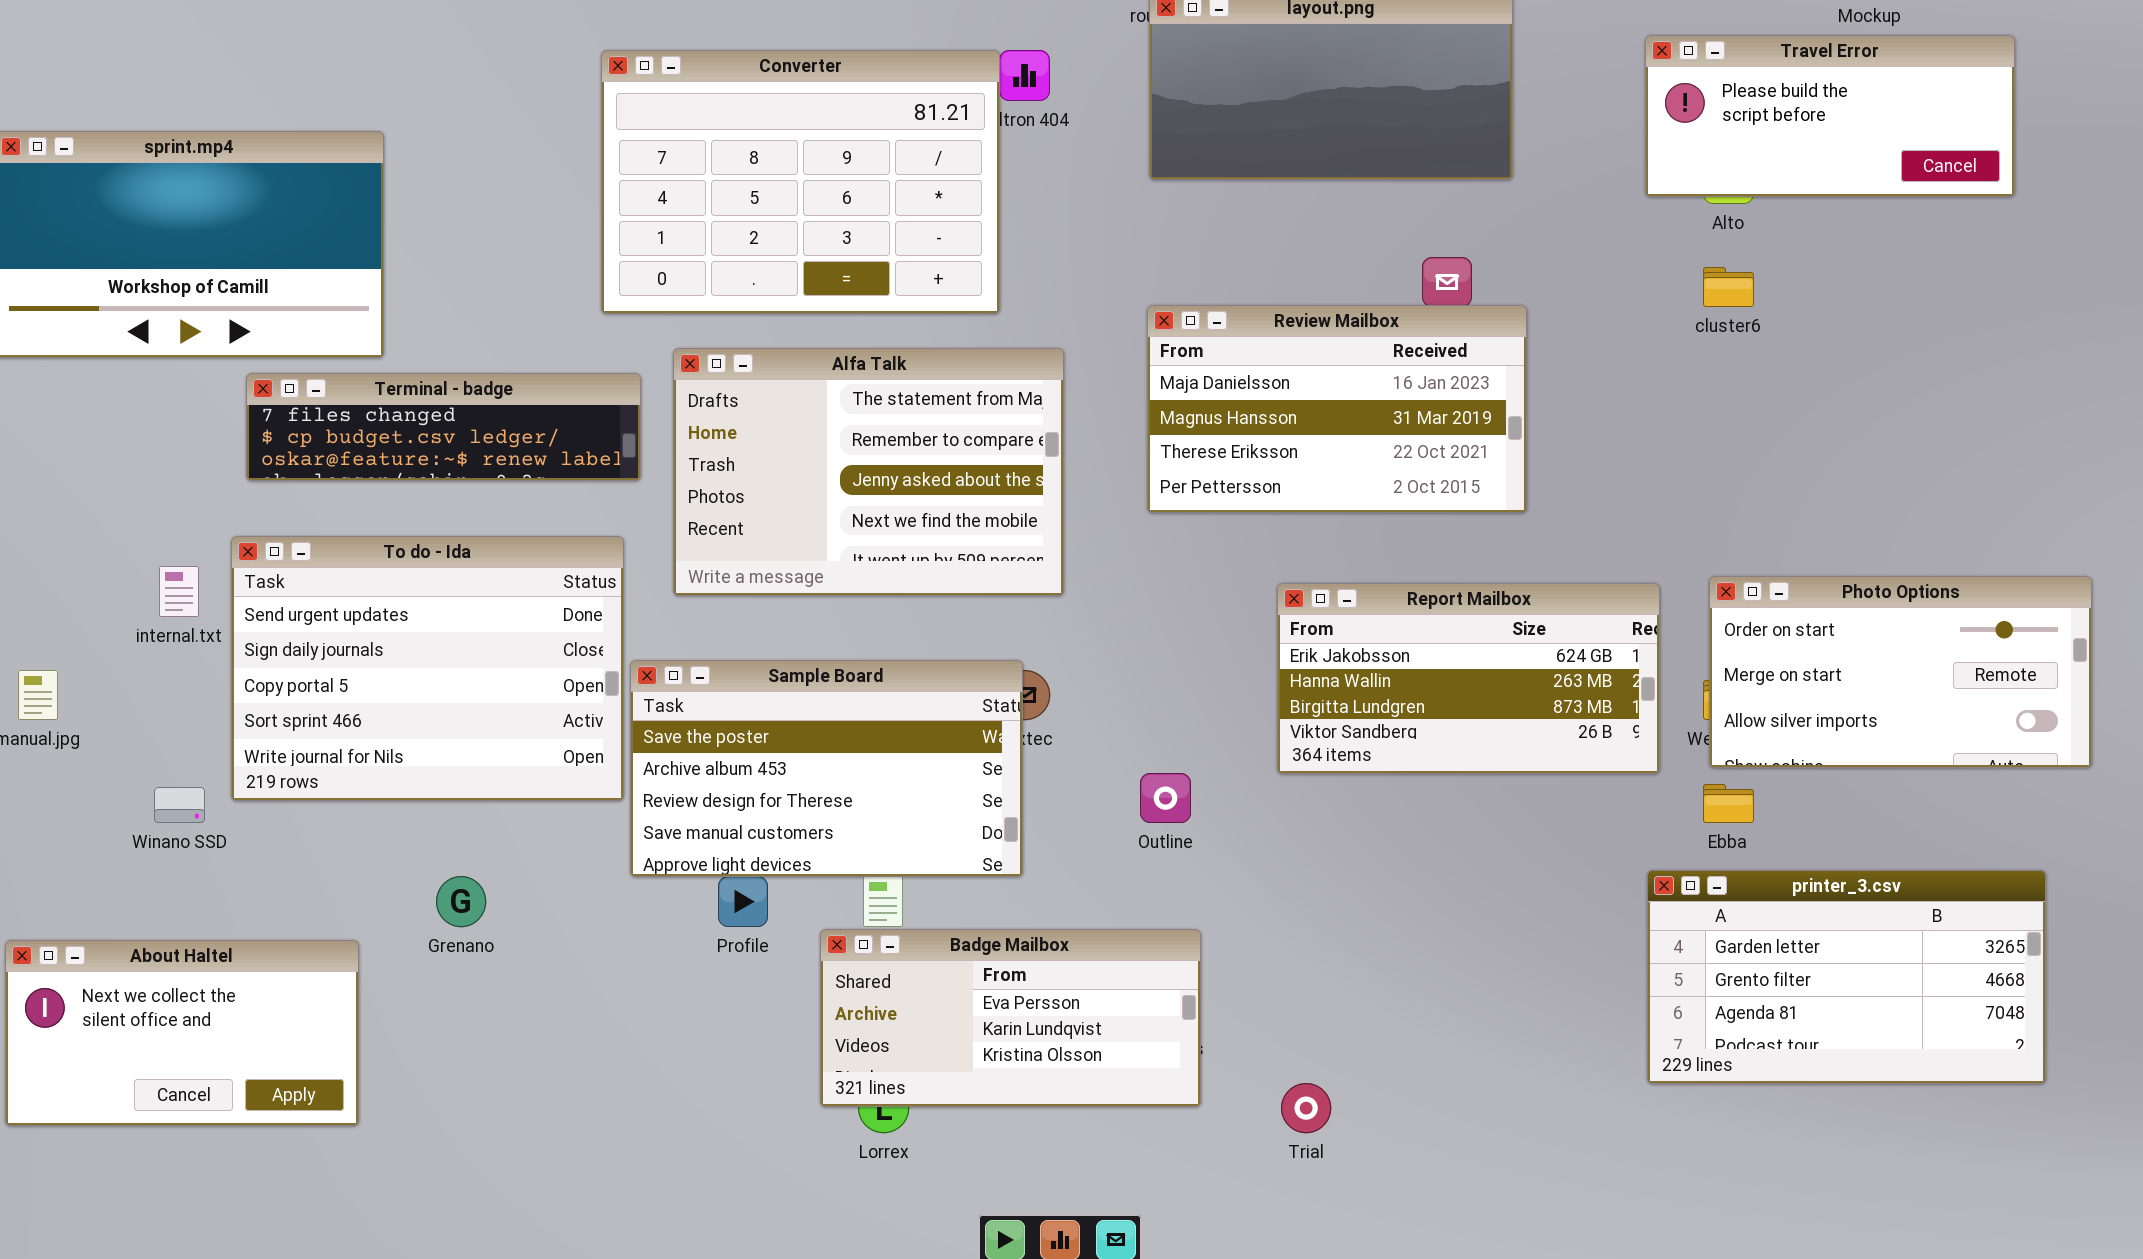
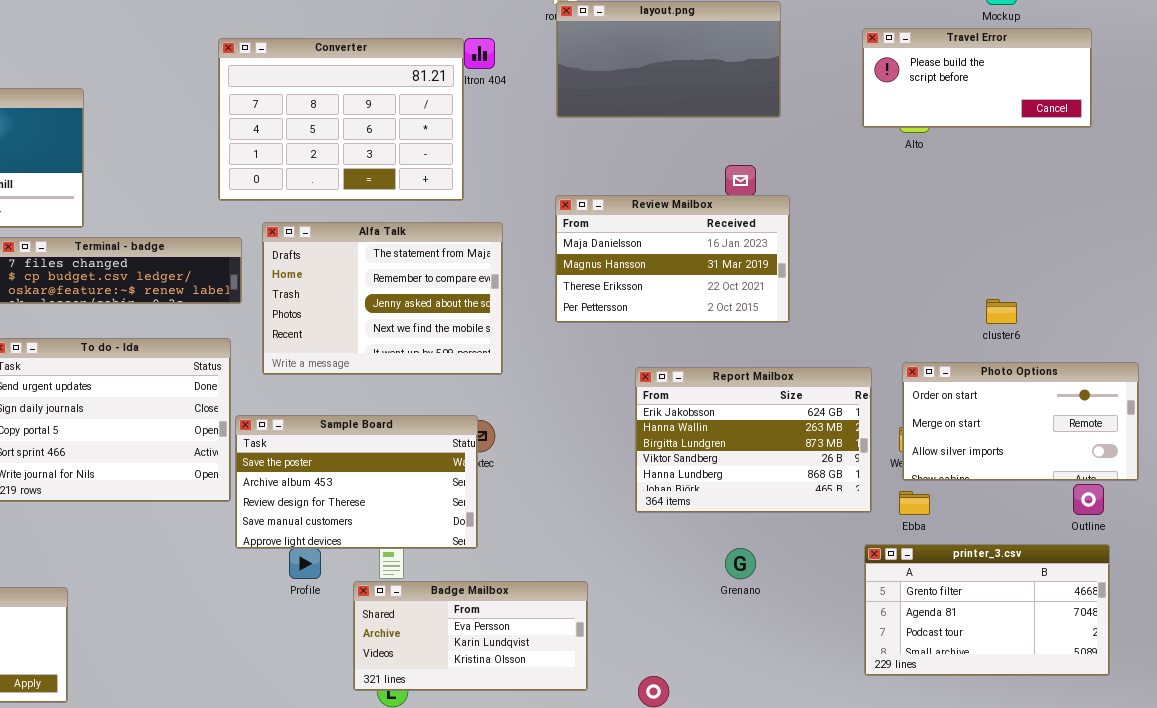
cluster6: [1703,267,1754,307] -> [986,299,1017,324], moved
Report Mailbox: [1277,583,1660,774] -> [635,367,872,513], resized
Outline: [1140,773,1191,823] -> [1073,484,1104,515], moved
printer_3.csv: [1647,870,2046,1084] -> [864,544,1110,676], scrolled down 1 row
Grenano: [436,876,486,927] -> [725,548,756,579], moved

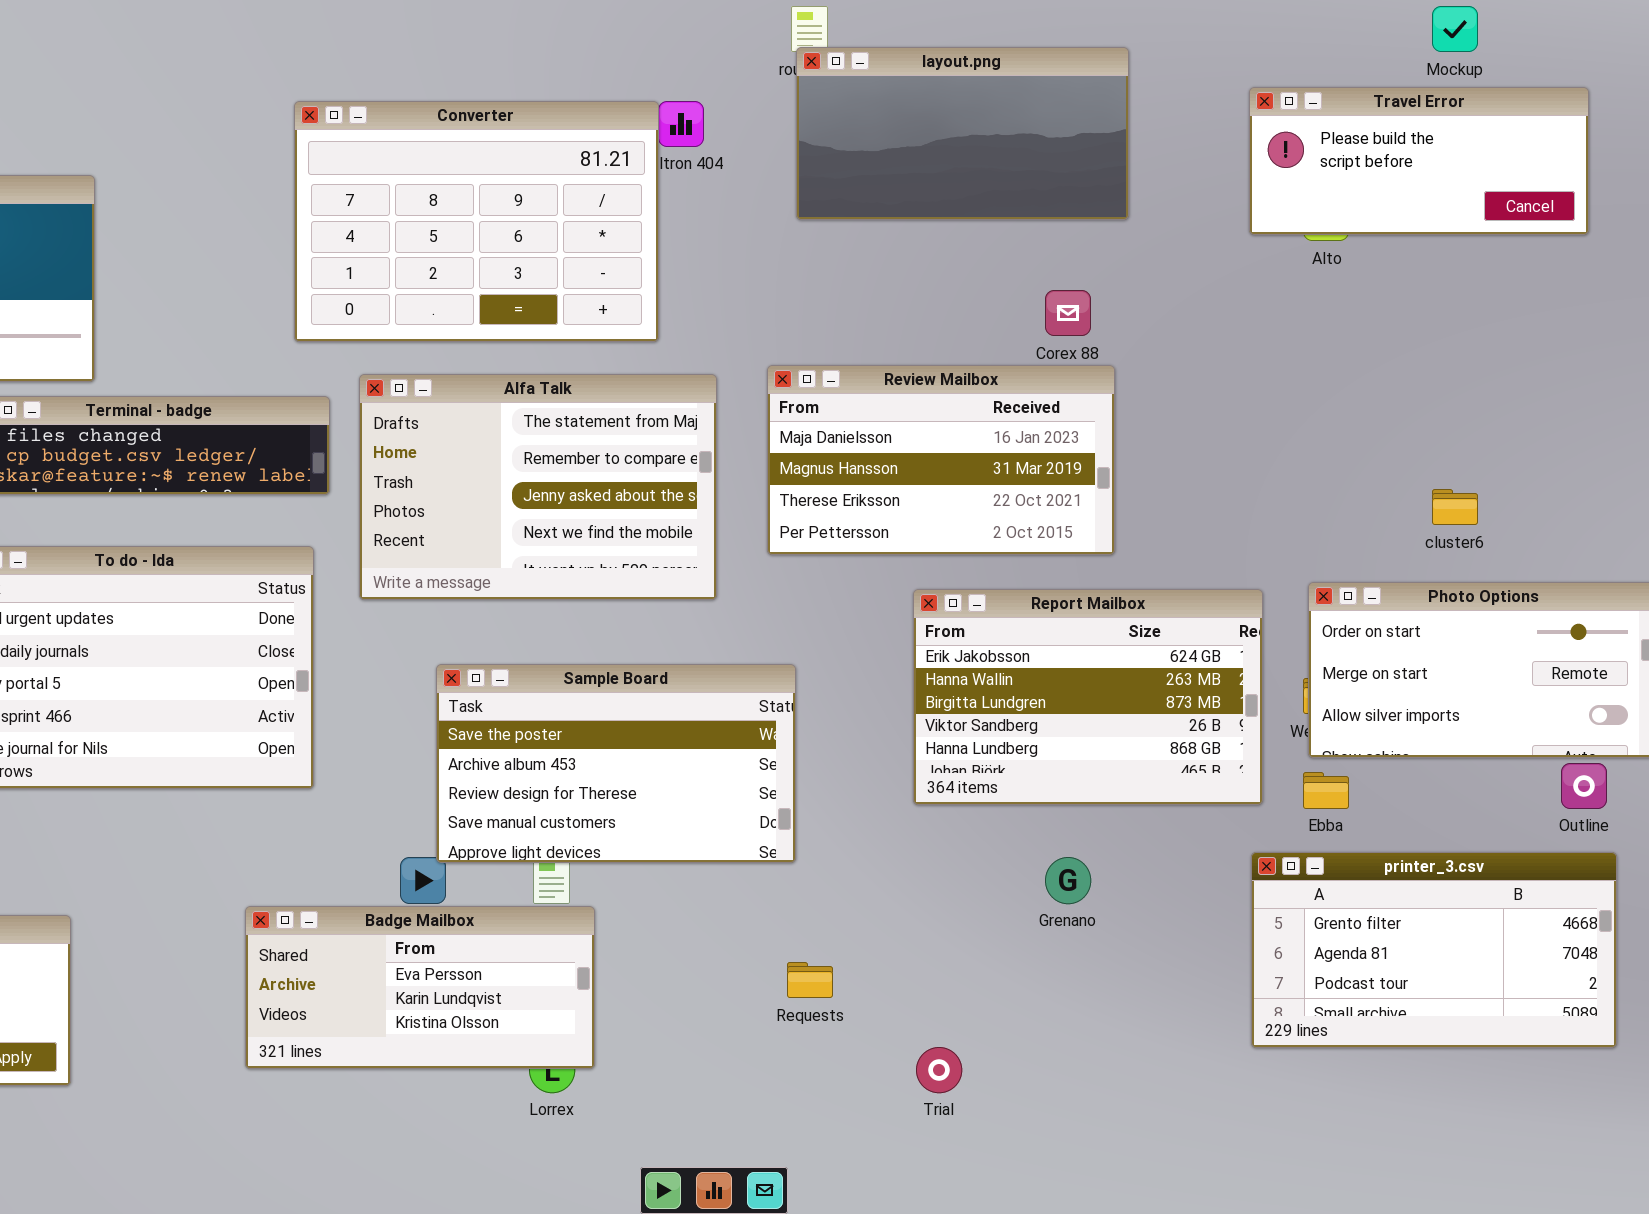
Review Mailbox: [555,195,790,323] -> [767,365,1115,555], moved
Sample Board: [235,415,478,549] -> [436,664,796,863], moved
Badge Mailbox: [353,581,588,691] -> [245,906,595,1069], moved

